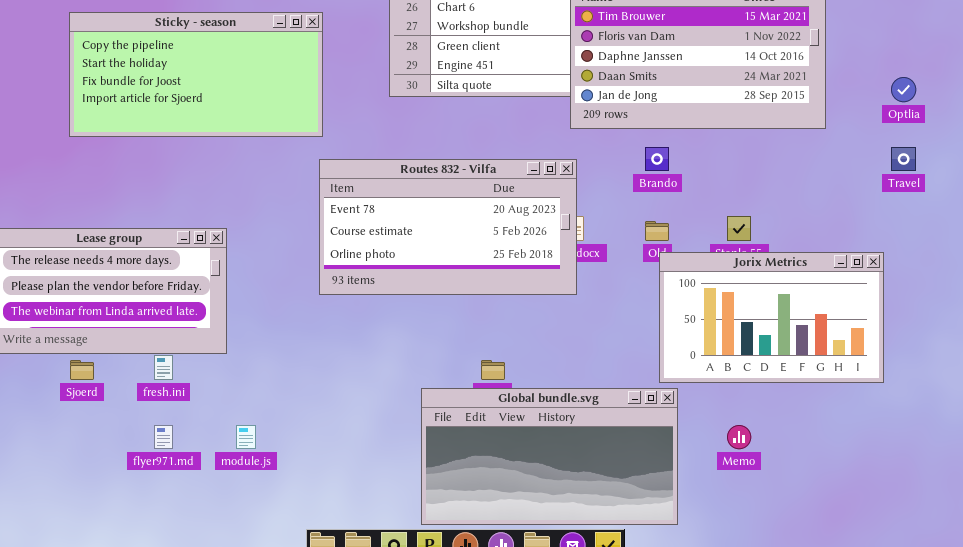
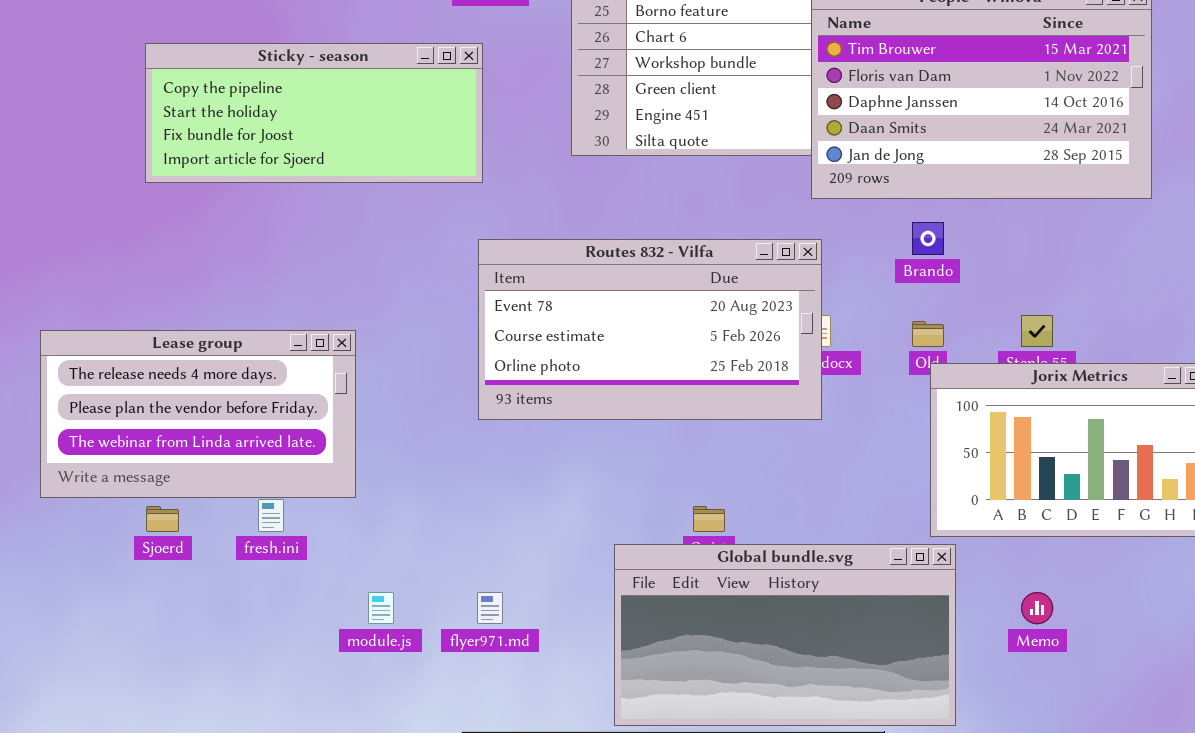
Sticky - season: [69,12,323,137] -> [145,43,483,183], resized
flyer971.md: [154,425,173,449] -> [477,592,503,624], moved

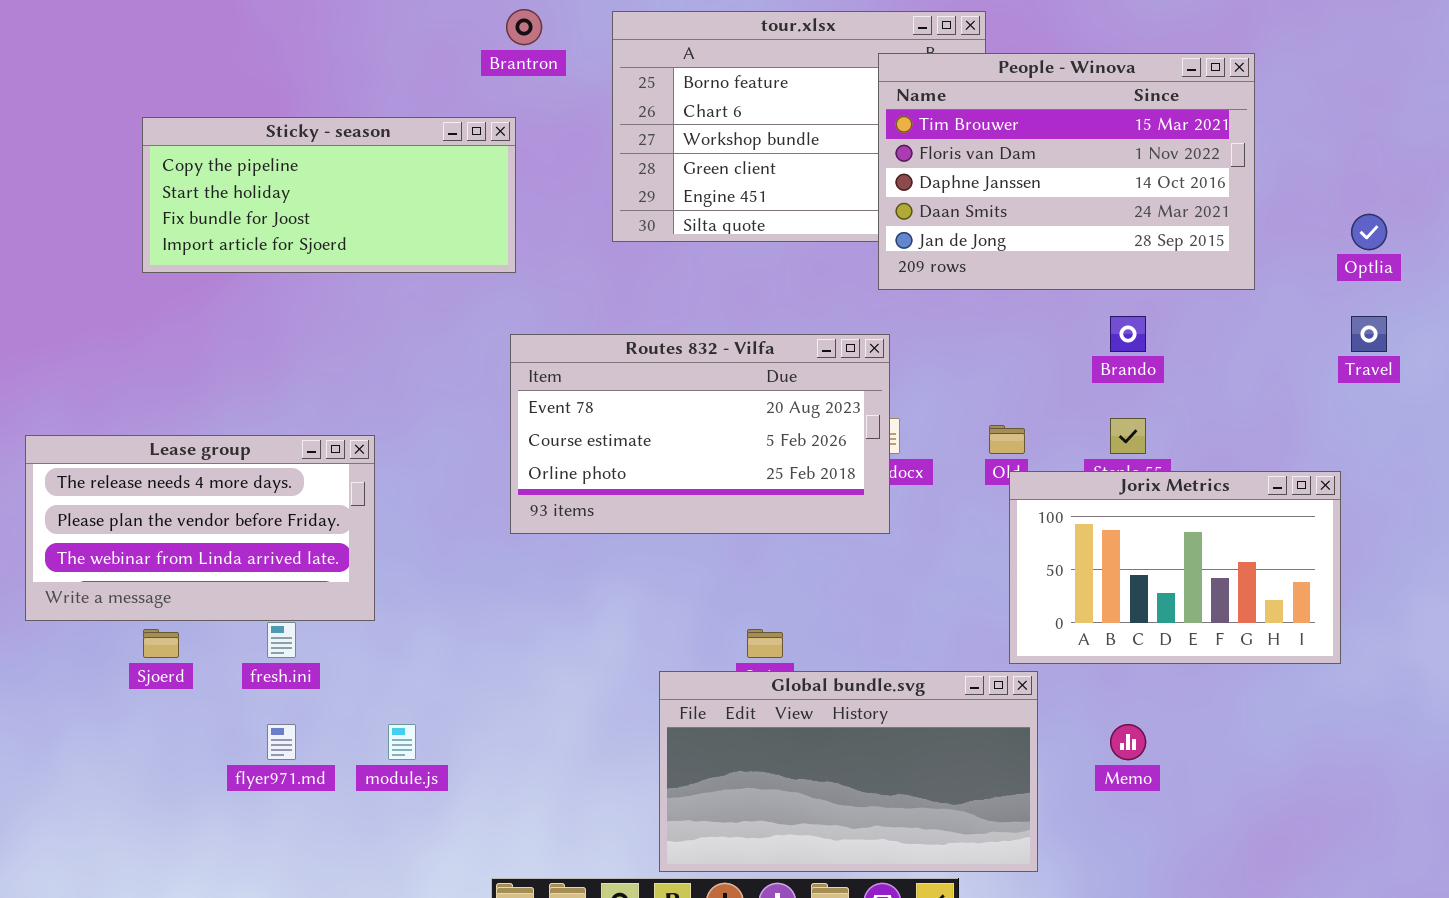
Brando: [912,222,944,255] -> [1110,316,1146,352], moved
flyer971.md: [477,592,503,624] -> [267,724,296,760], moved

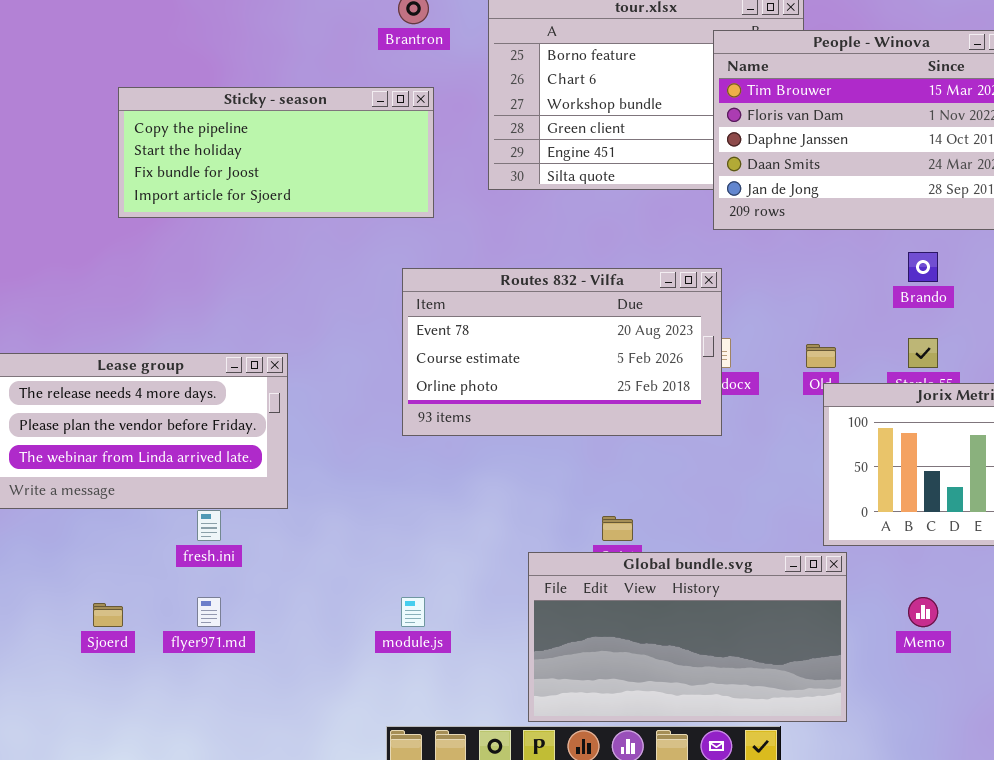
Sticky - season: [142,117,516,273] -> [118,87,434,218], moved
Sjoerd: [143,629,179,658] -> [93,603,123,627], moved
module.js: [388,724,416,760] -> [401,597,425,627], moved

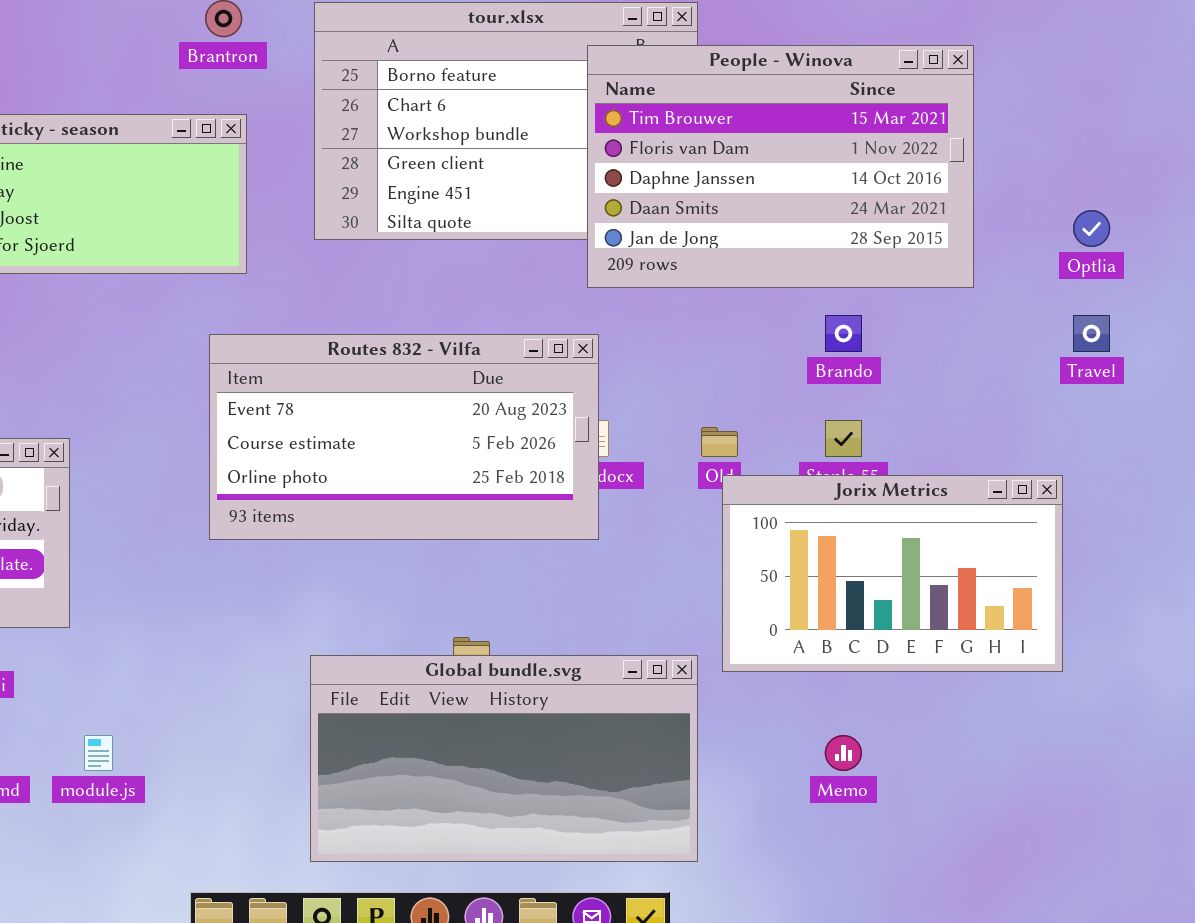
Global bundle.svg: [528,552,847,722] -> [310,655,698,862], moved
module.js: [401,597,425,627] -> [84,735,113,771], moved

